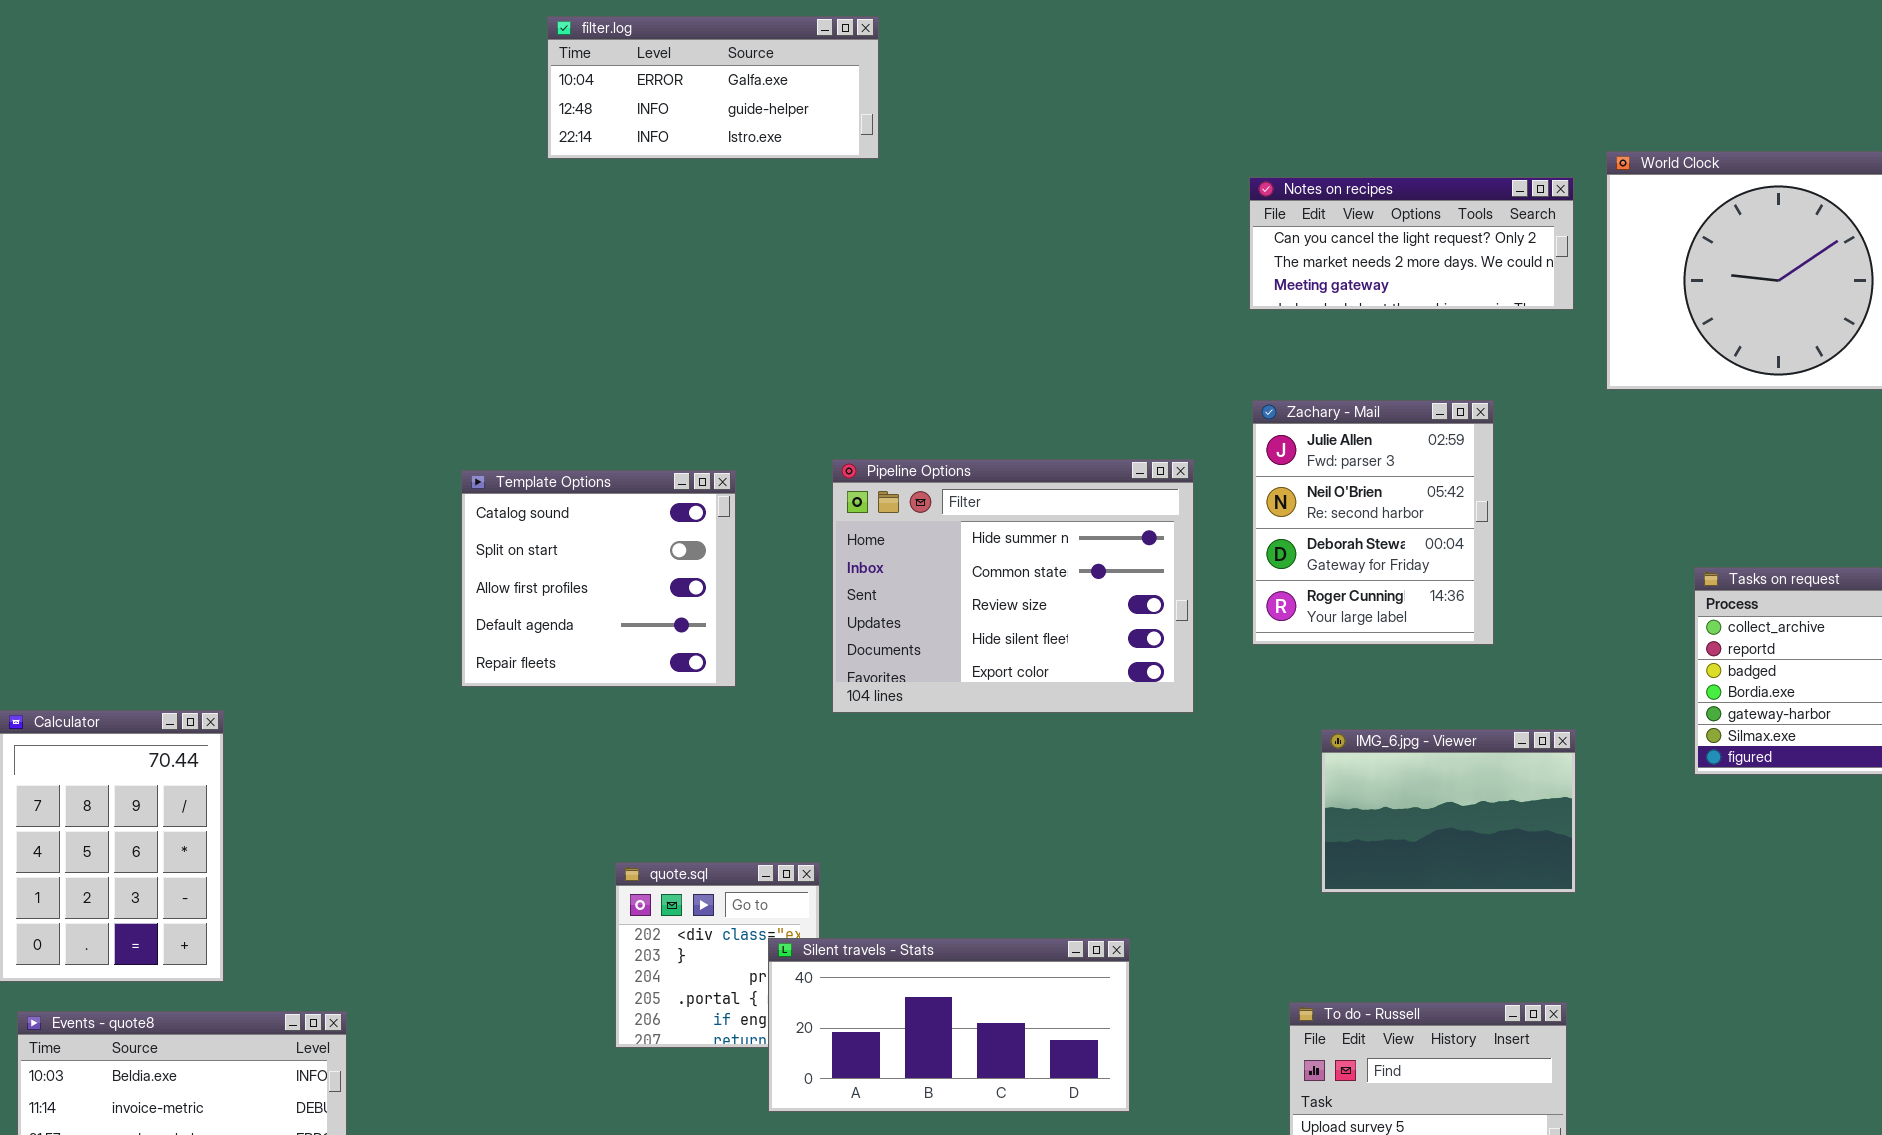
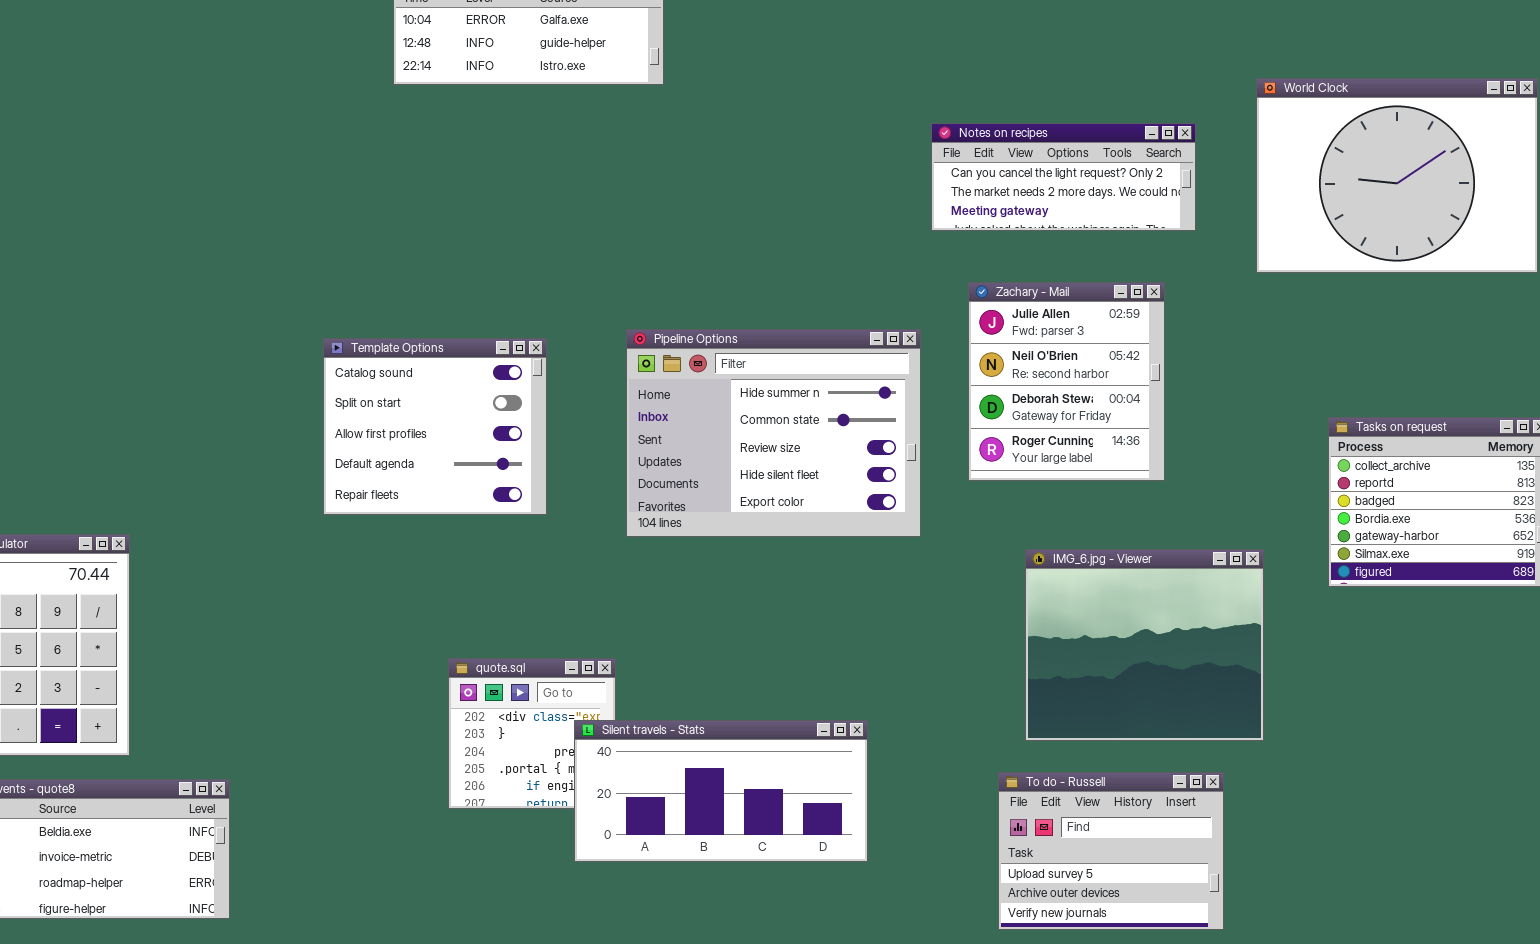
Notes on recipes: [1249,177,1574,310] -> [931,123,1196,231], moved
IMG_6.jpg - Viewer: [1321,729,1576,893] -> [1025,549,1264,741], resized

